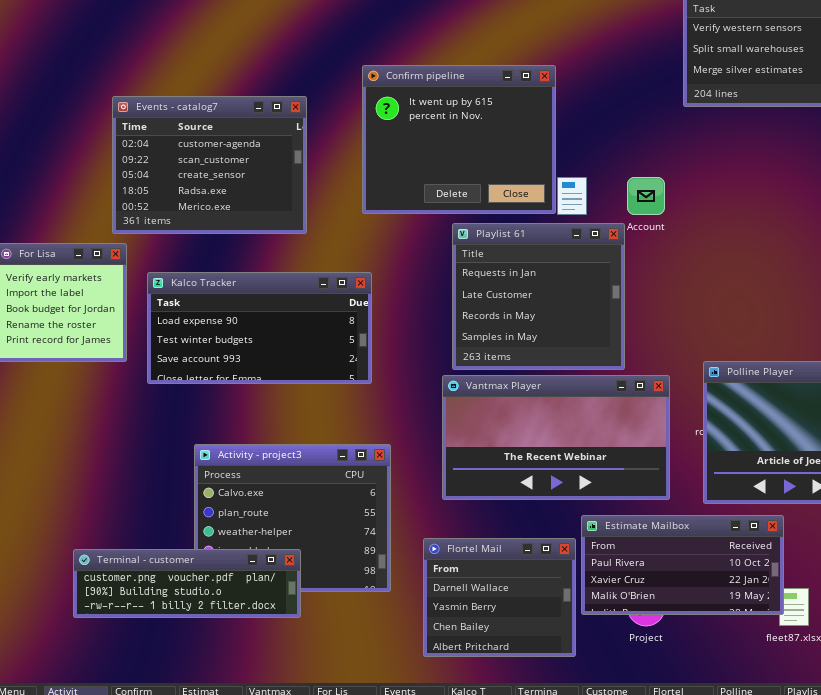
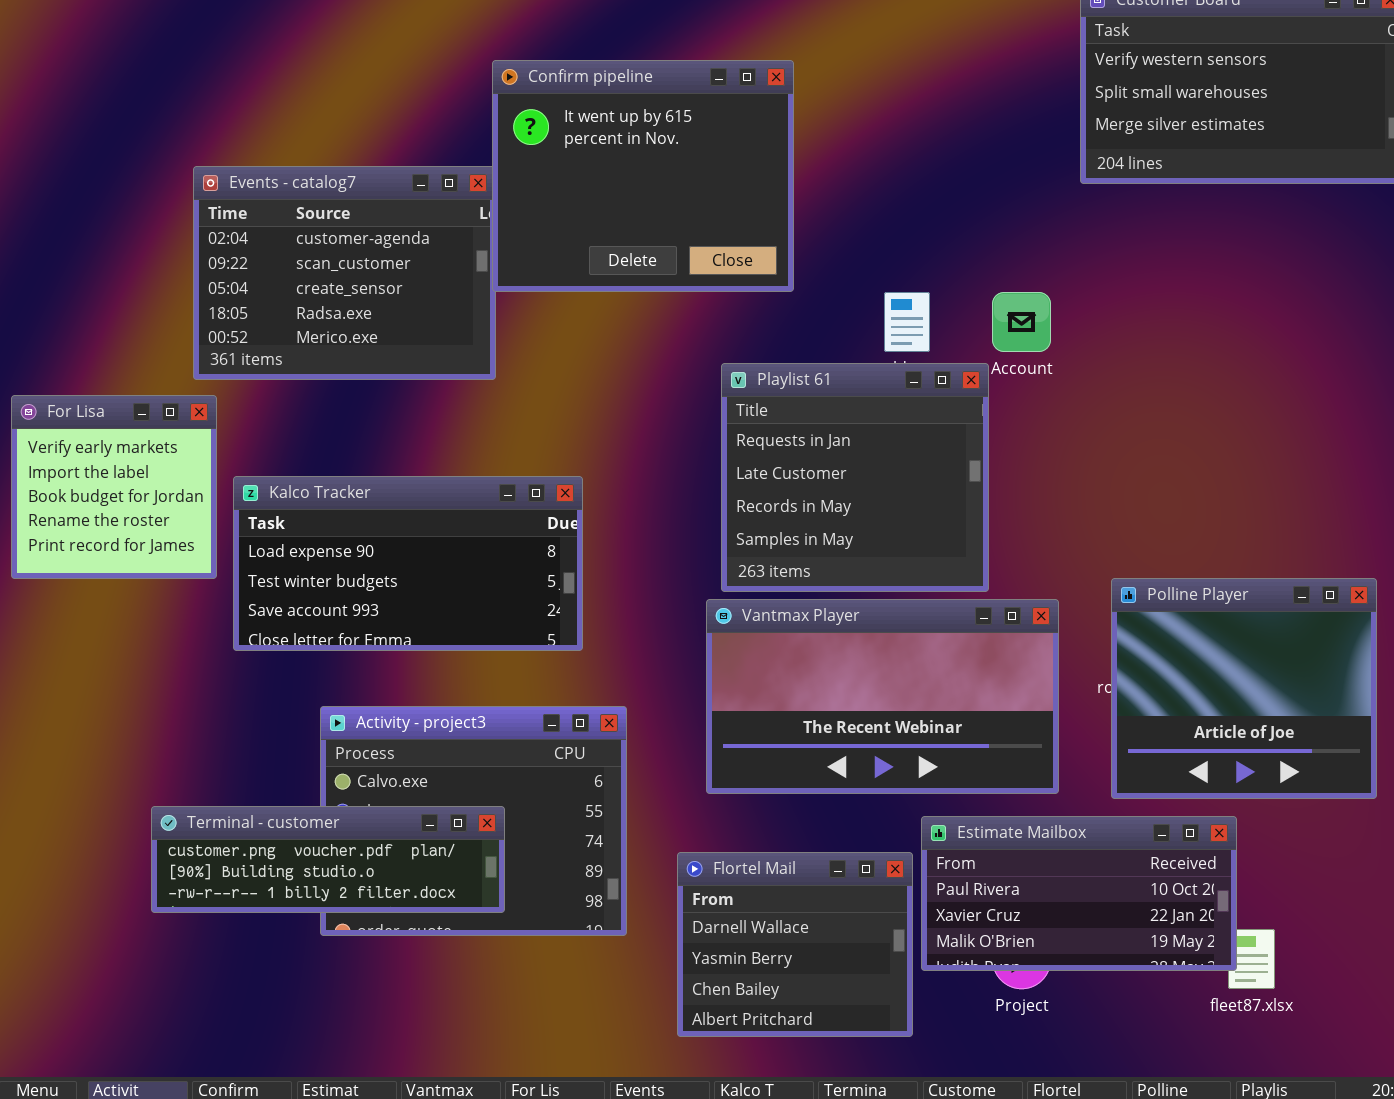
Confirm pipeline: [362,65,556,214] -> [492,60,794,292], moved
Kalco Tracker: [147,272,372,384] -> [233,476,583,651], moved
Terminal - customer: [73,549,301,618] -> [151,806,505,913], moved

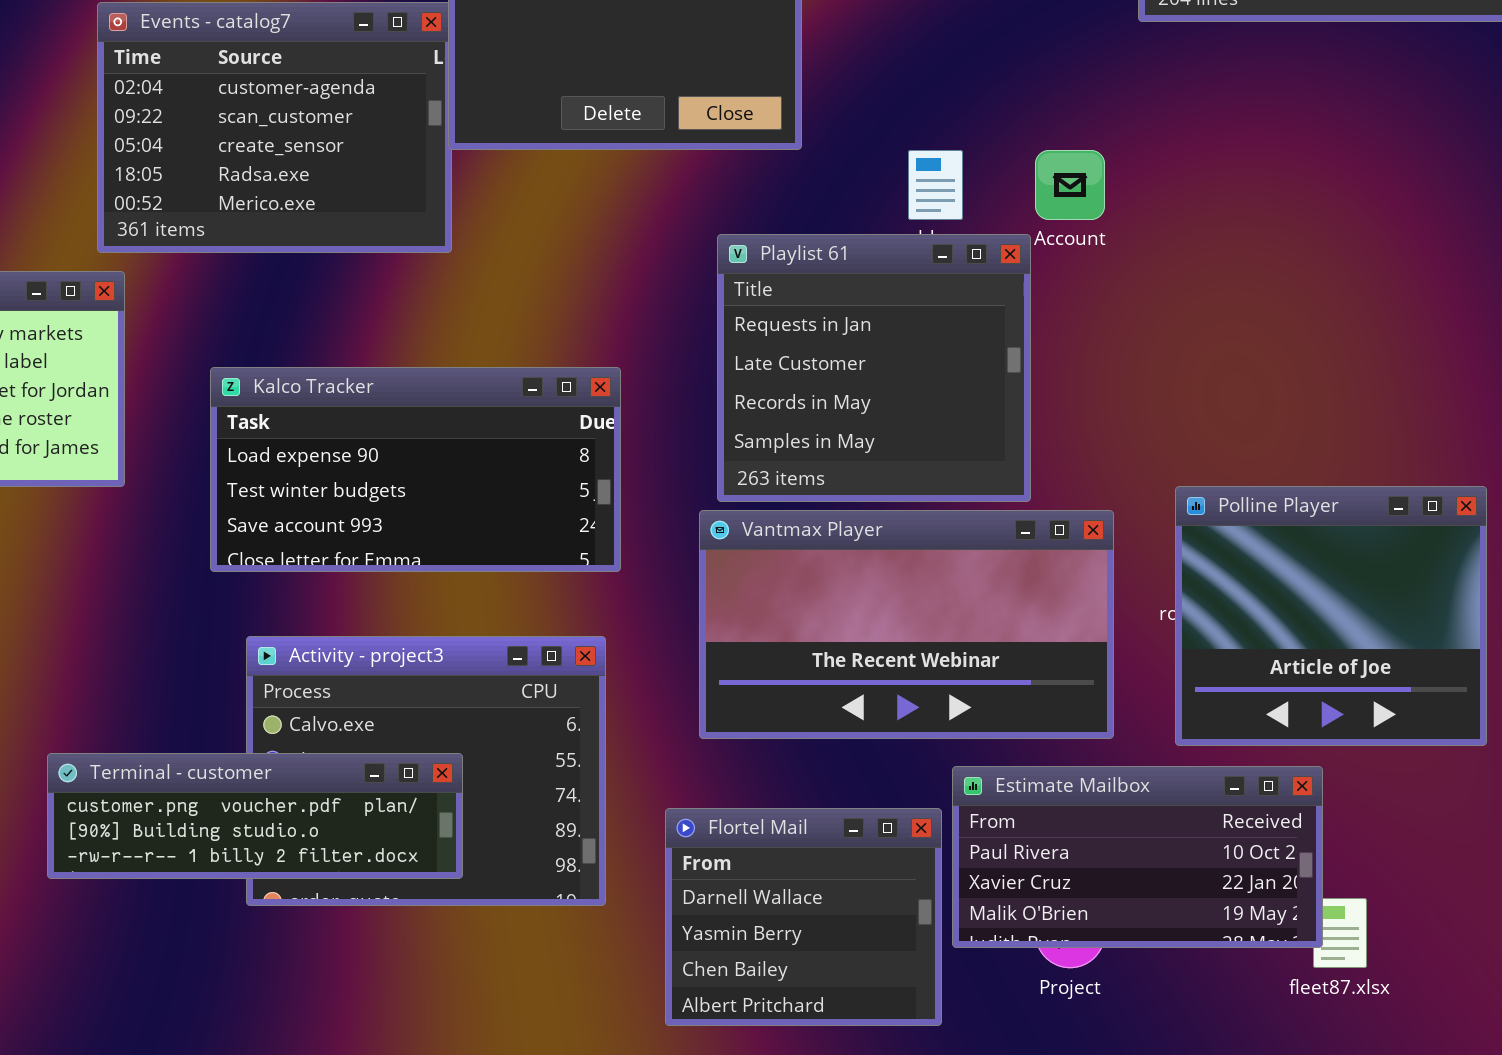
Kalco Tracker: [233,476,583,651] -> [210,367,621,572], moved

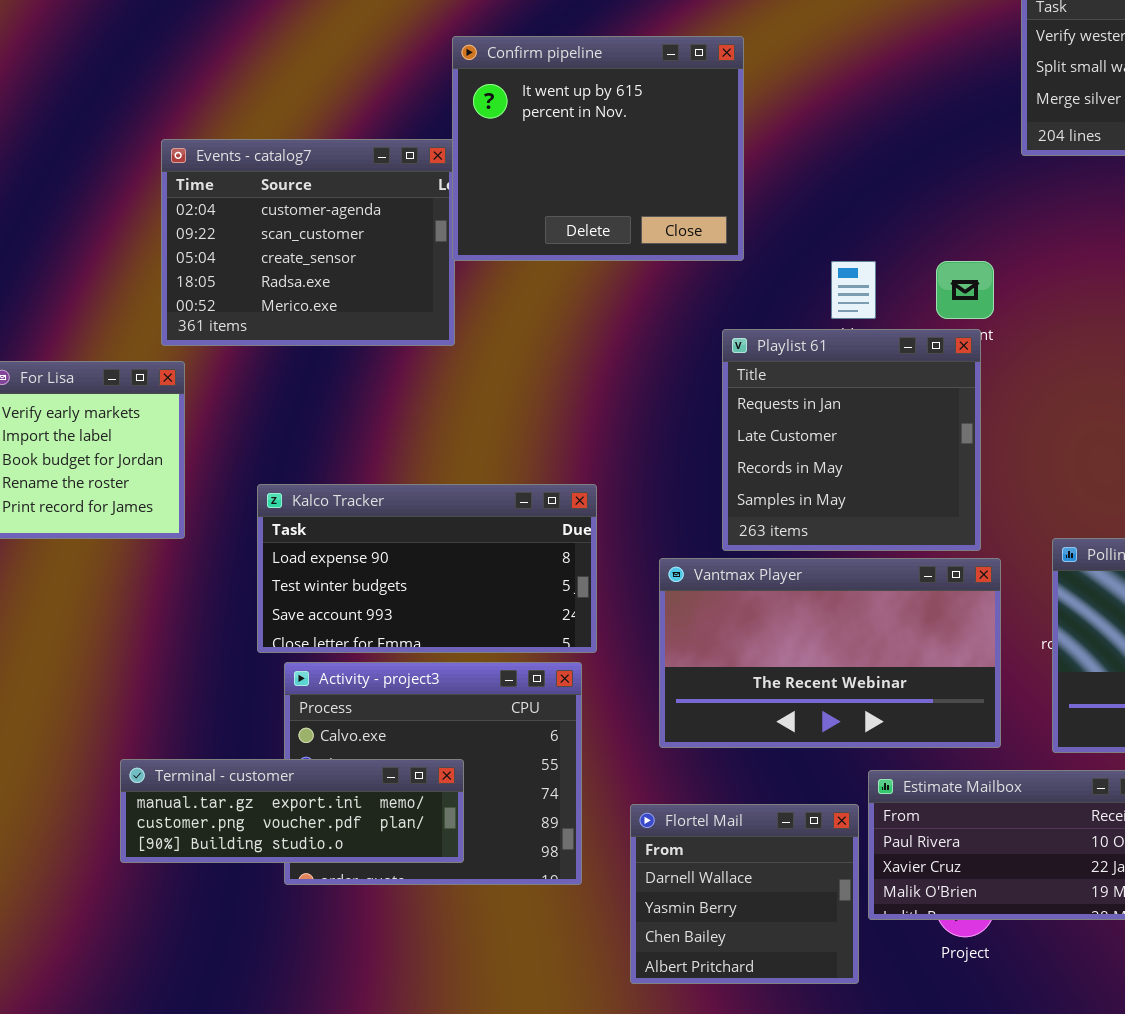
Playlist 61: [717,234,1031,502] -> [722,329,981,551], moved
Kalco Tracker: [210,367,621,572] -> [257,484,597,653], moved
Terminal - customer: [47,753,463,879] -> [120,759,464,863], scrolled up 1 row

